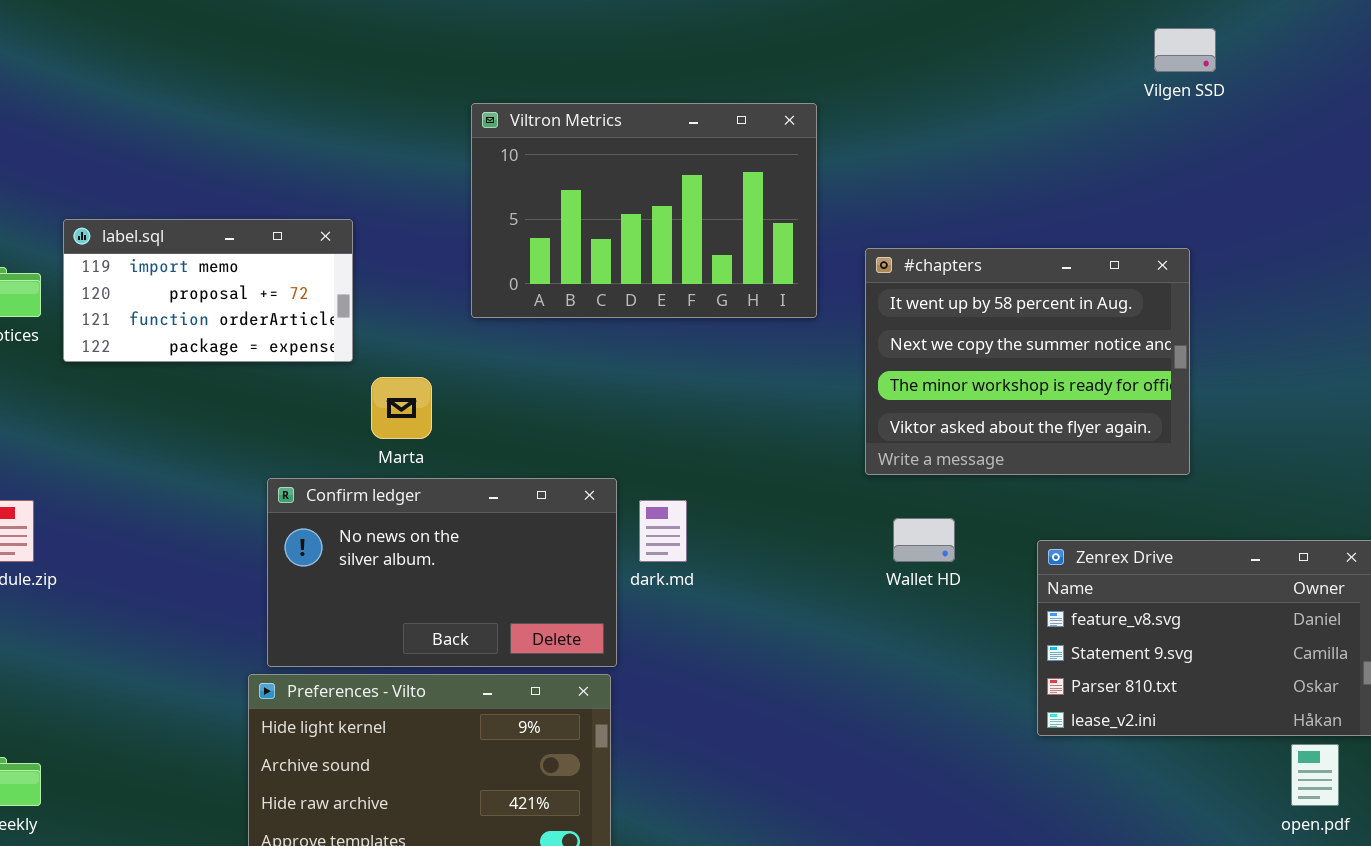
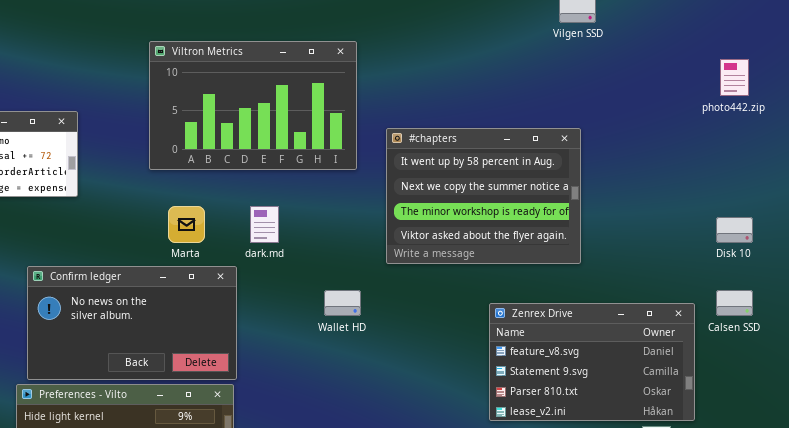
Marta: [371,377,432,439] -> [168,206,205,243], moved
dark.md: [639,500,687,562] -> [250,206,279,243], moved
Wallet HD: [893,518,955,562] -> [324,290,361,316], moved

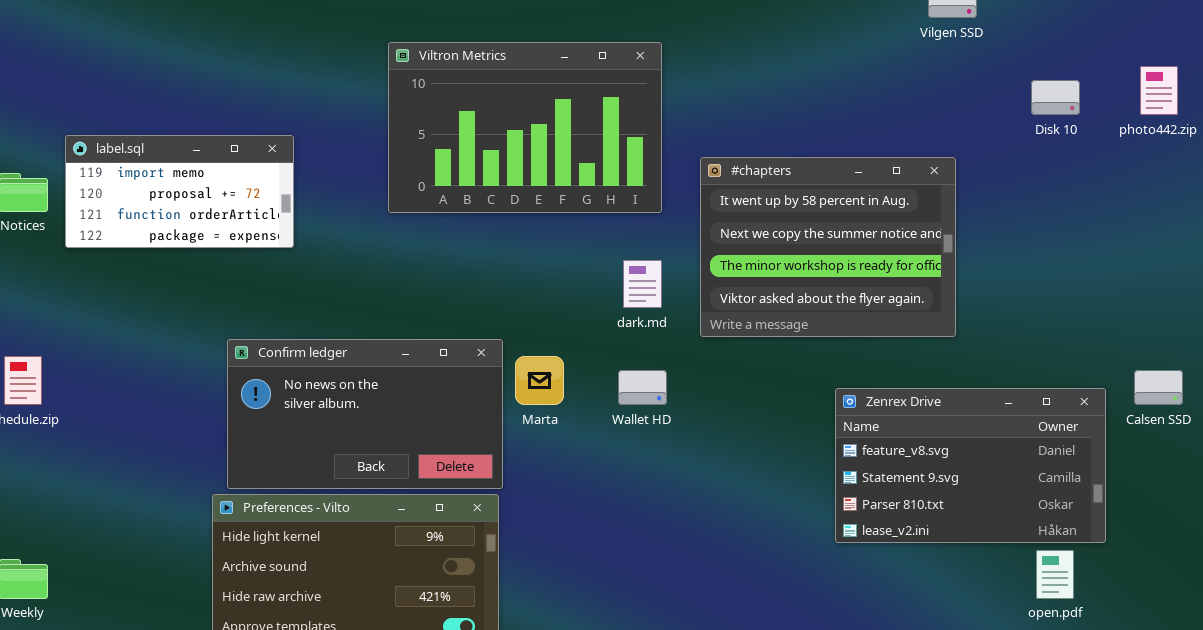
Marta: [168,206,205,243] -> [515,356,564,405], moved
dark.md: [250,206,279,243] -> [623,260,662,308], moved
Disk 10: [716,217,753,243] -> [1031,80,1080,115], moved

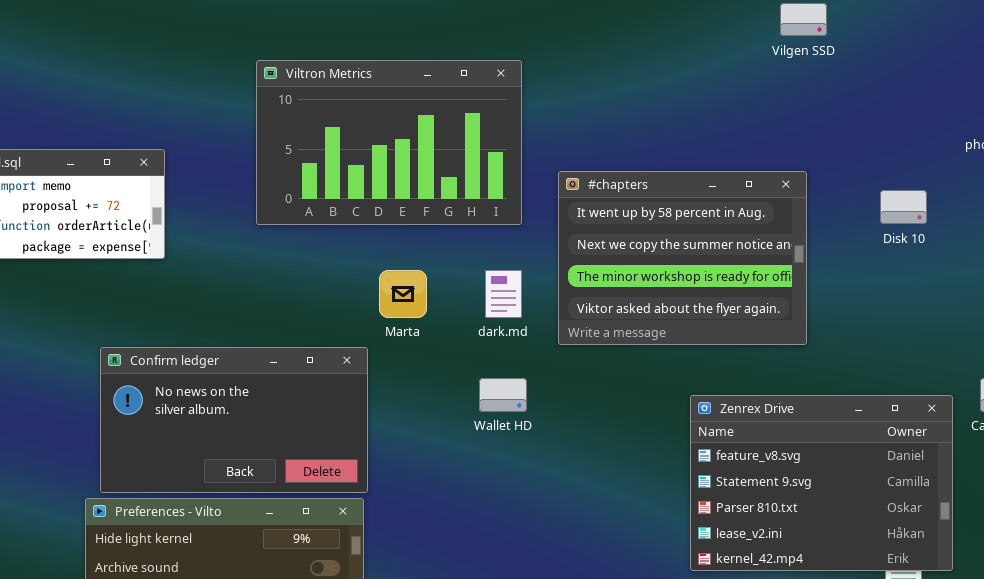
Disk 10: [1031,80,1080,115] -> [880,190,927,224], moved
Marta: [515,356,564,405] -> [379,270,427,318], moved
Zenrex Drive: [835,388,1106,543] -> [690,395,953,571], resized

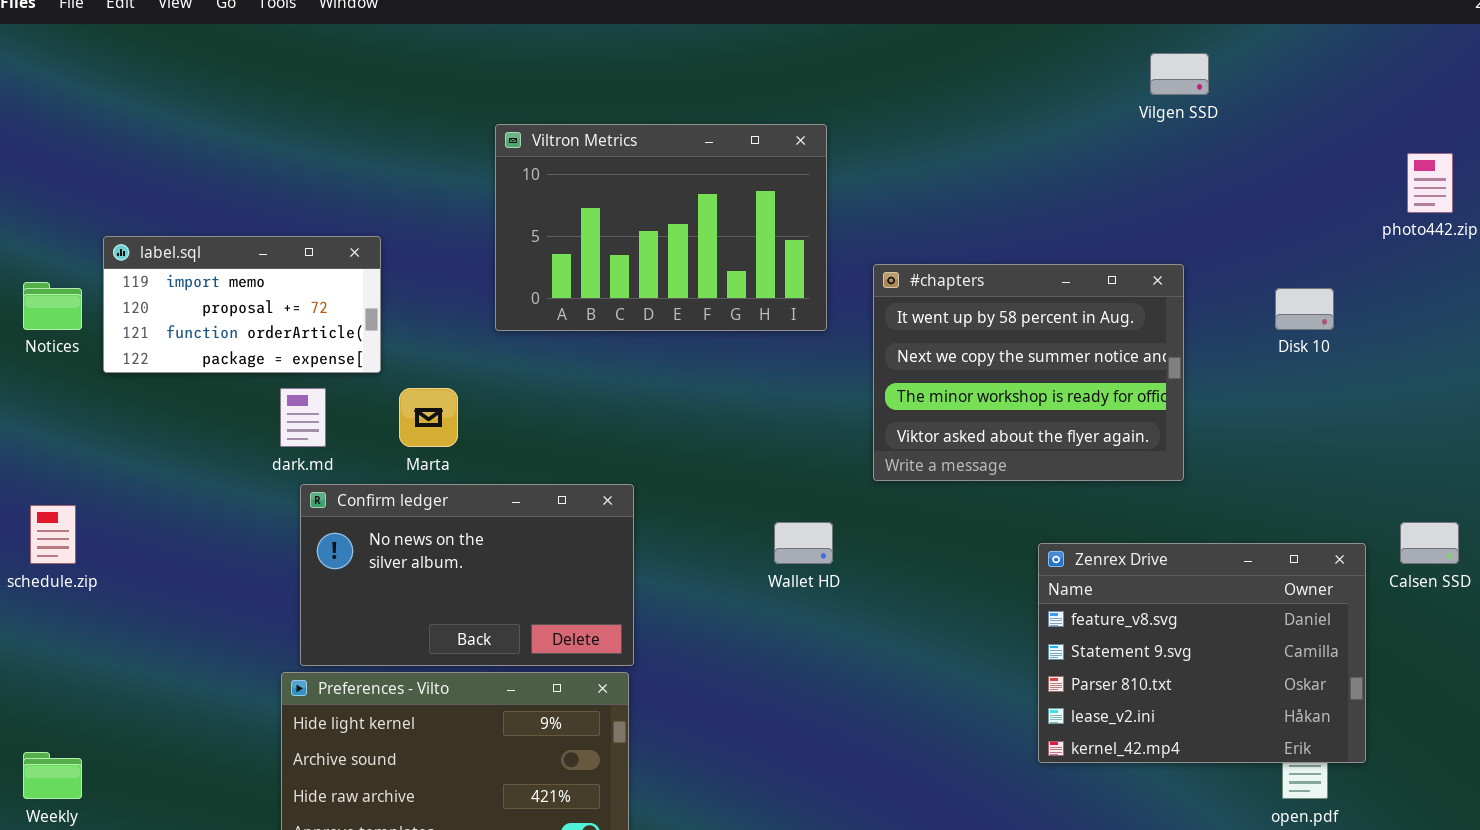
Marta: [379,270,427,318] -> [399,388,458,447], moved
dark.md: [485,270,522,318] -> [280,388,326,447], moved

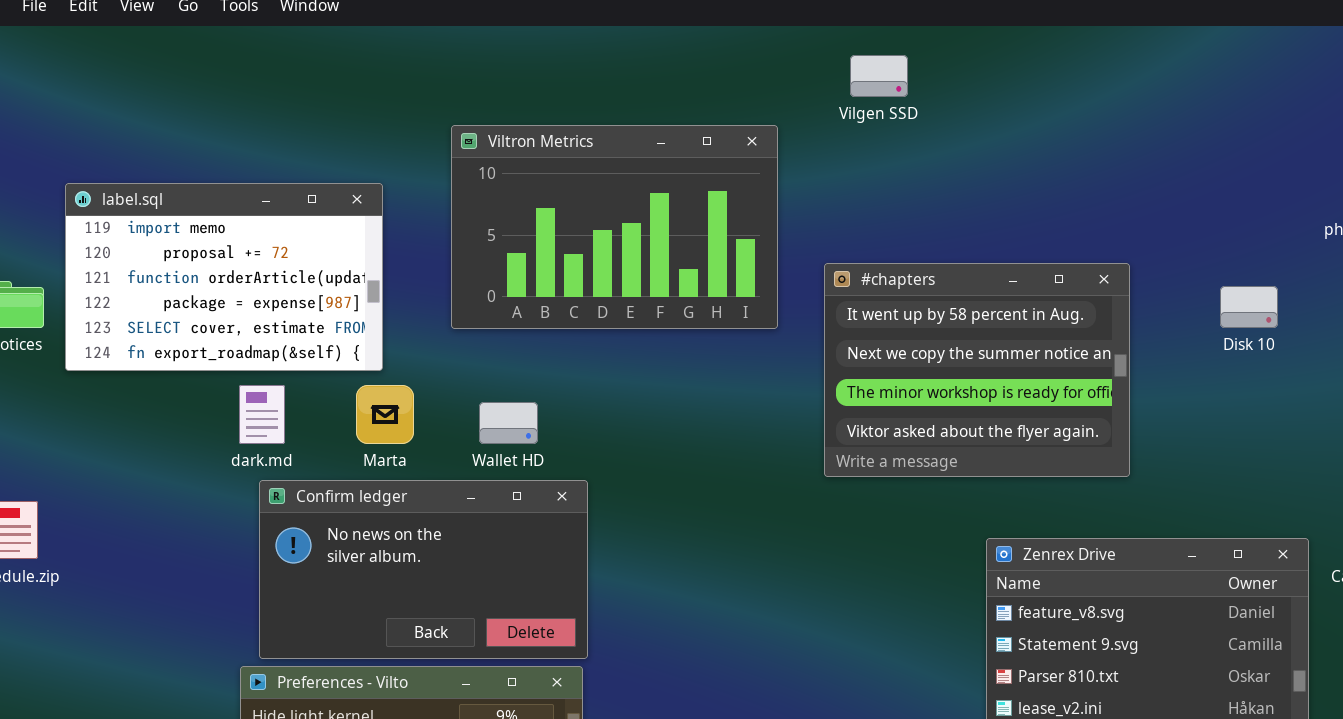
Vilgen SSD: [1150,53,1209,95] -> [850,55,908,97], moved
label.sql: [103,236,381,373] -> [65,183,383,371], resized
Wallet HD: [774,522,833,564] -> [479,402,538,444], moved

